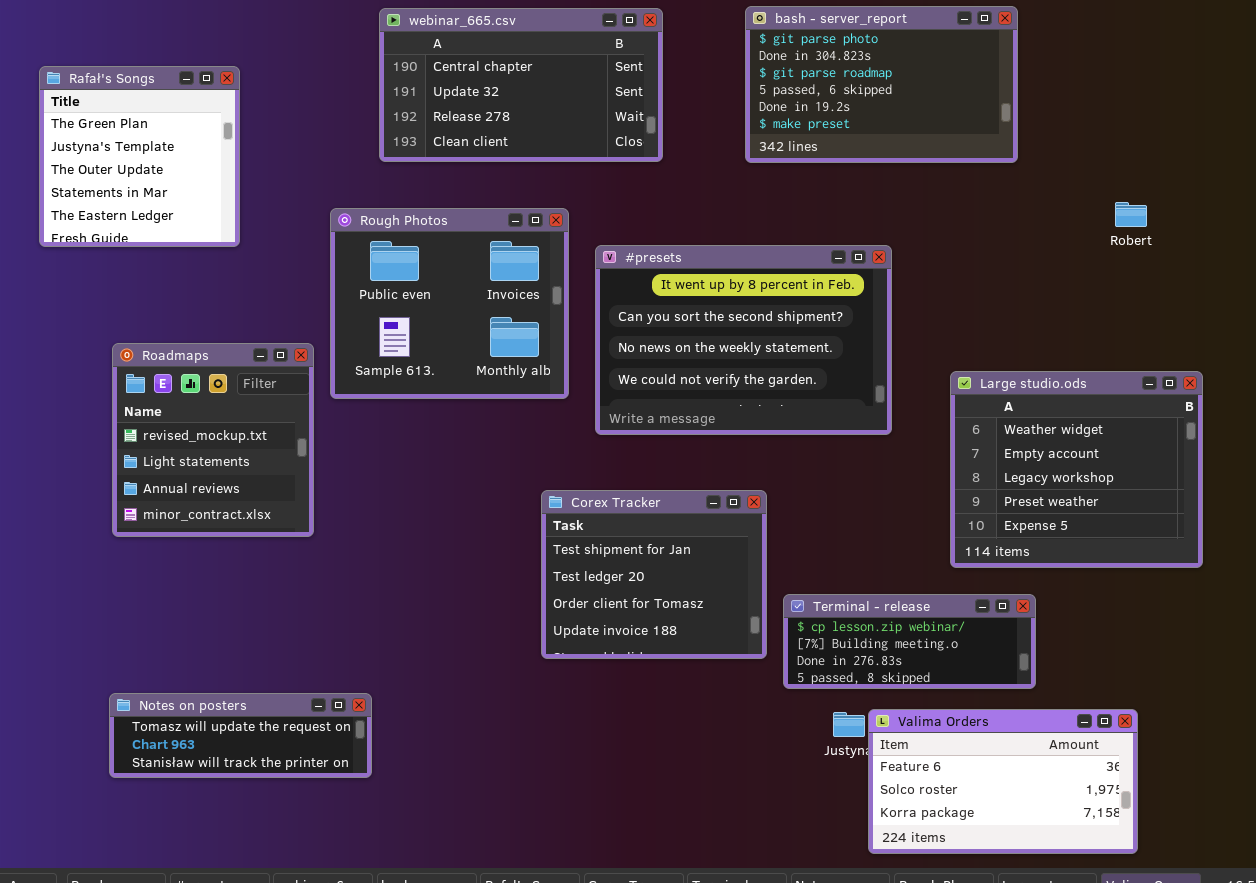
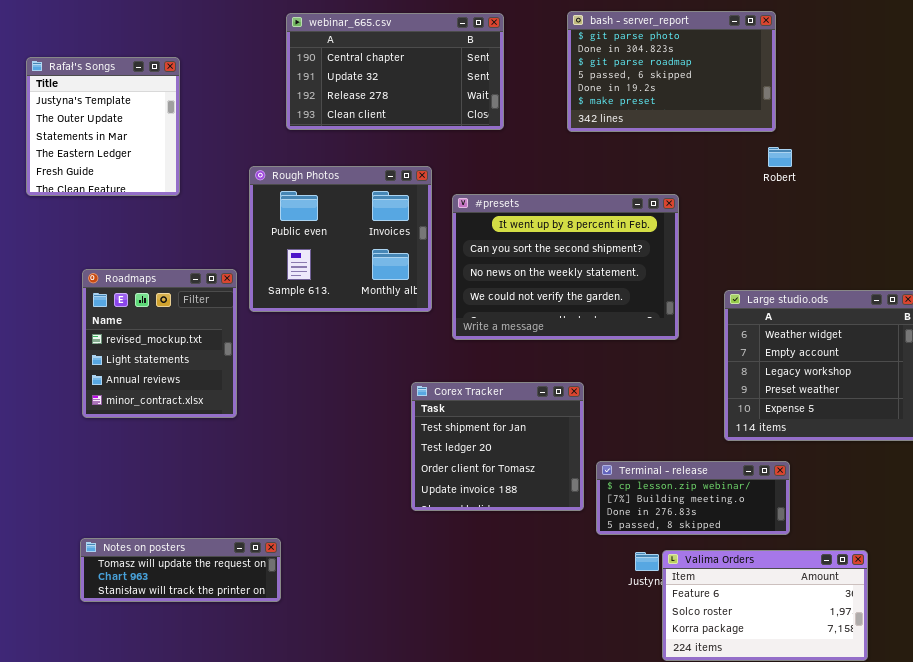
Rafał's Songs: [39,66,240,247] -> [26,57,180,196], scrolled down 1 row
Robert: [1115,202,1147,227] -> [768,147,792,167], moved

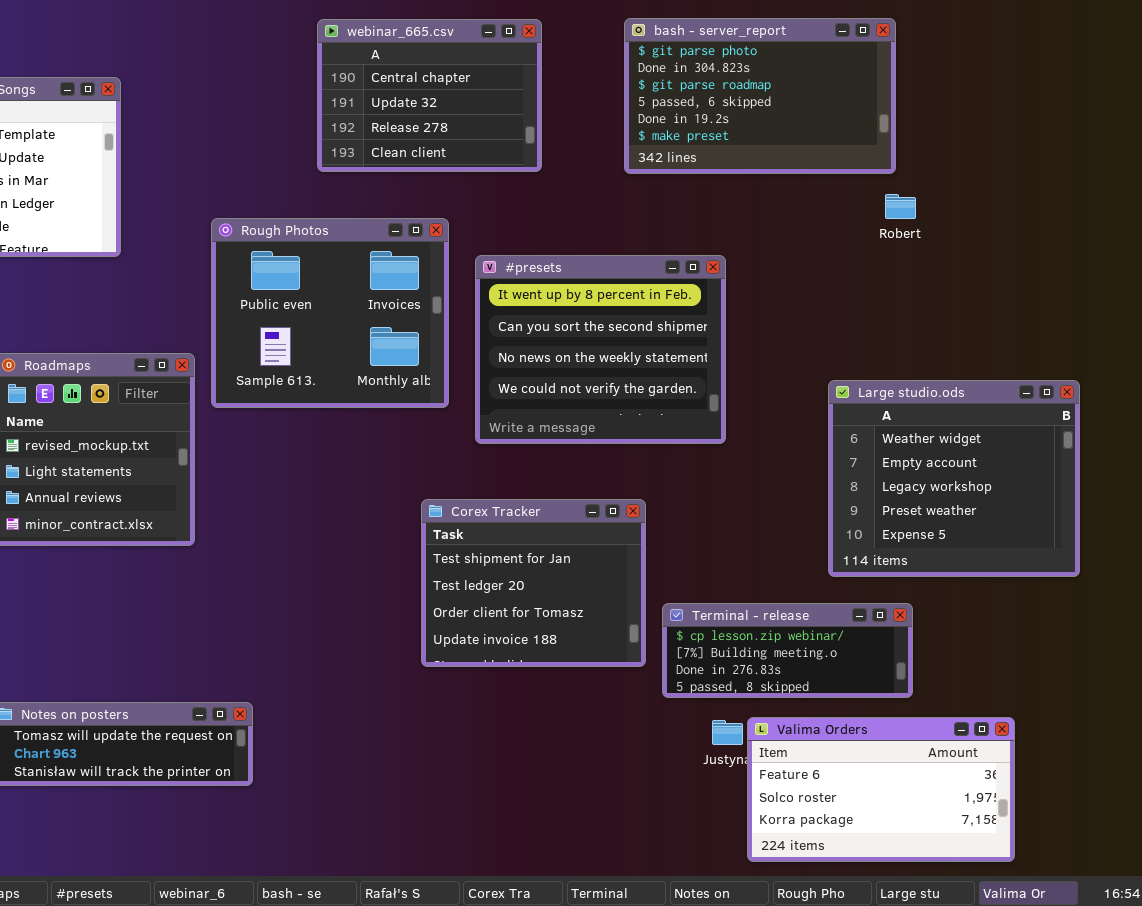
webinar_665.csv: [286,13,504,130] -> [317,19,542,172], resized
#presets: [452,194,679,340] -> [475,255,726,444], resized

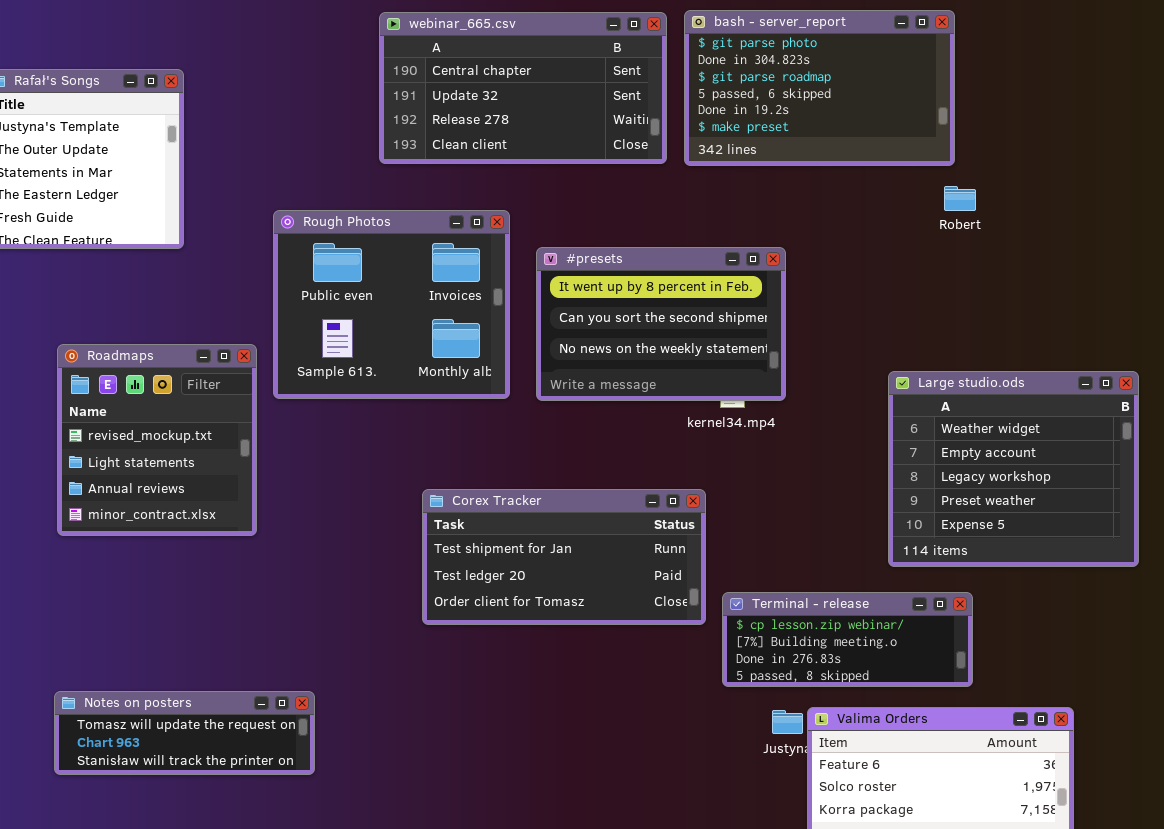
webinar_665.csv: [317,19,542,172] -> [379,12,667,164], resized
#presets: [475,255,726,444] -> [536,247,786,401], resized
Corex Tracker: [421,499,646,667] -> [422,489,706,625], resized

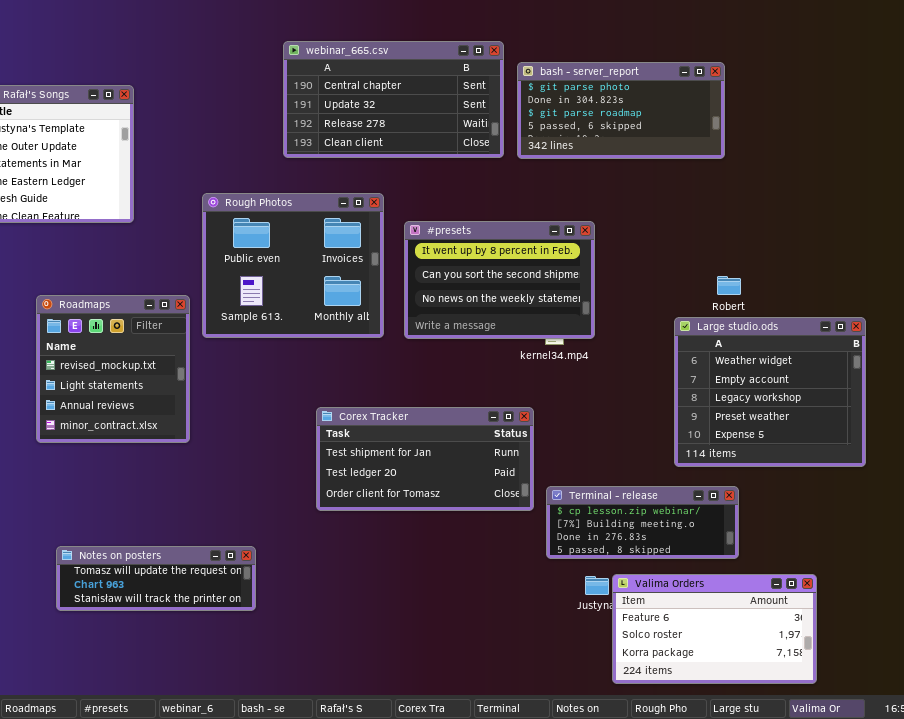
bash - server_report: [684,10,955,166] -> [517,62,725,159], resized
Robert: [944,186,976,211] -> [717,276,741,295], moved
Notes on posters: [54,691,315,775] -> [56,546,256,611], moved

